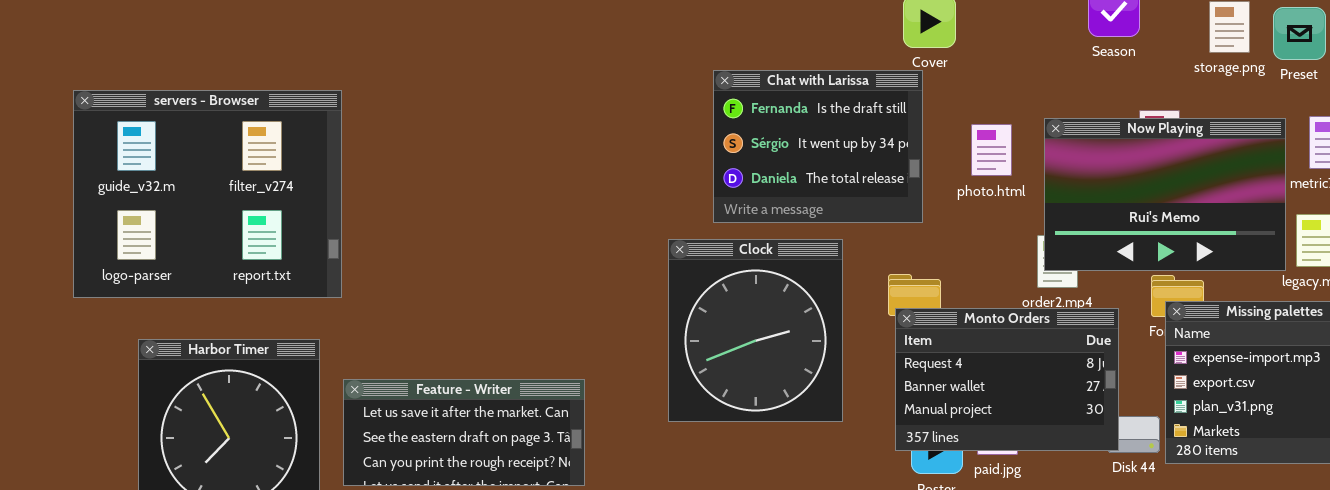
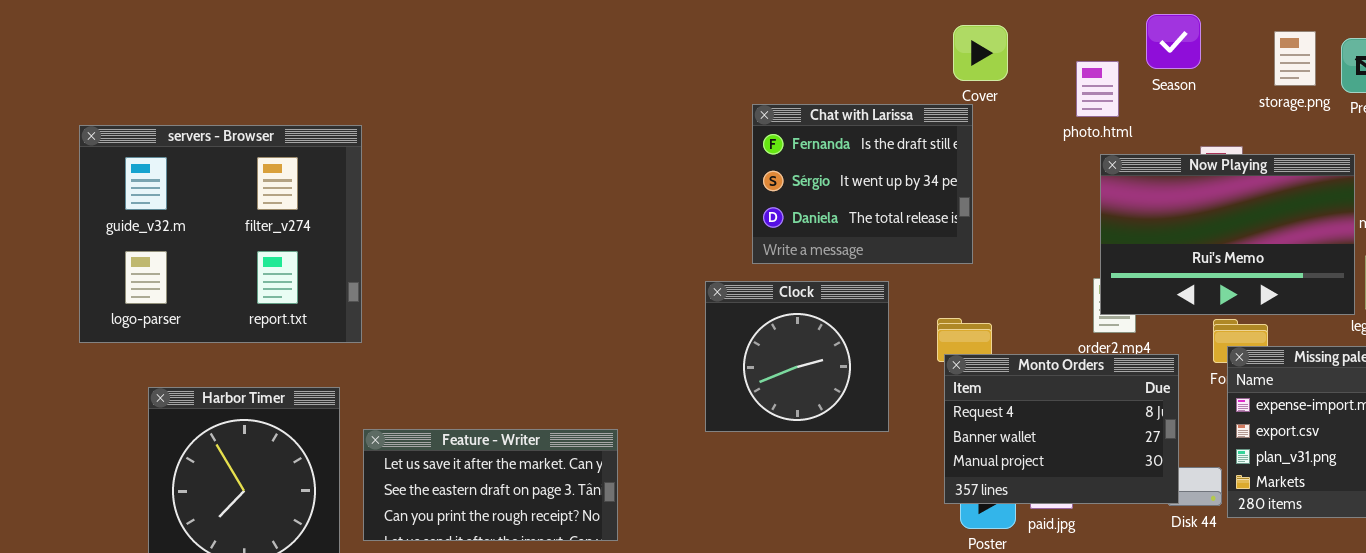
photo.html: [971,124,1012,176] -> [1076,61,1119,117], moved
Clock: [668,239,843,422] -> [705,281,889,432], resized

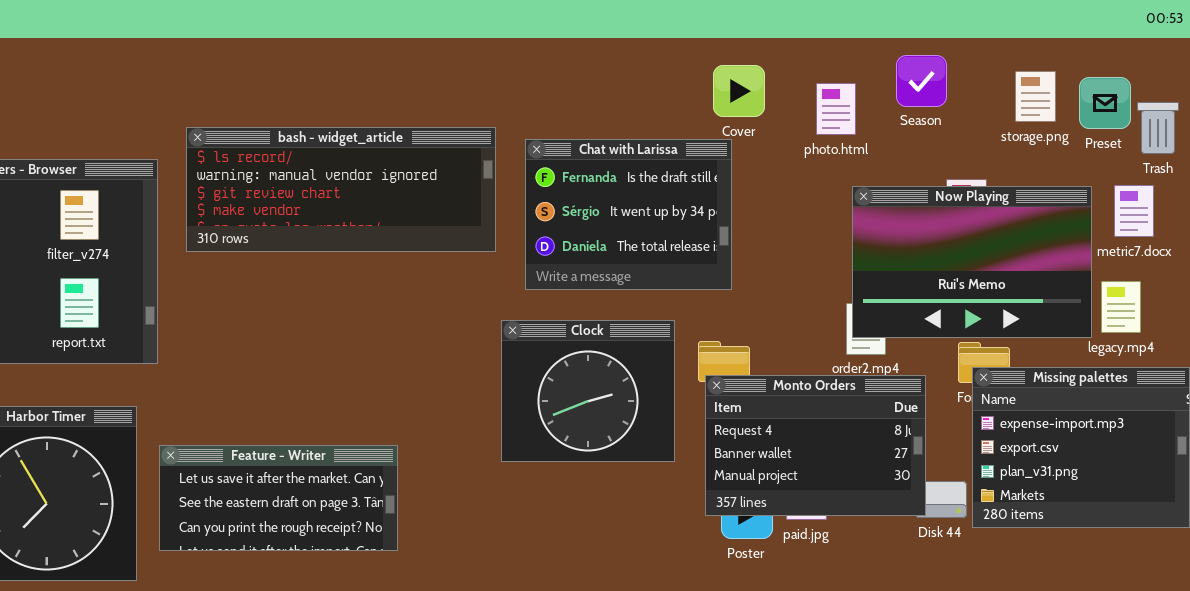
photo.html: [1076,61,1119,117] -> [816,83,856,135], moved
bash - widget_article: none -> [186,127,496,252], opened
Clock: [705,281,889,432] -> [501,320,675,462], moved

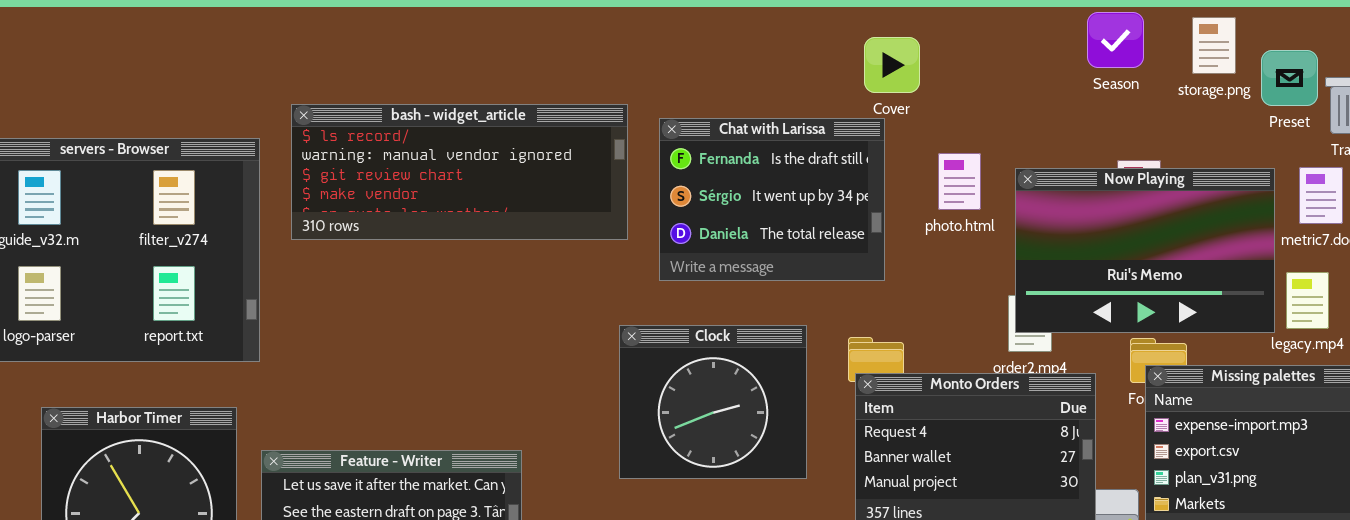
Season: [896,55,947,107] -> [1087,12,1144,68], moved
storage.png: [1015,71,1056,122] -> [1192,17,1236,74], moved
photo.html: [816,83,856,135] -> [938,153,981,210], moved
Clock: [501,320,675,462] -> [619,325,807,479], moved

